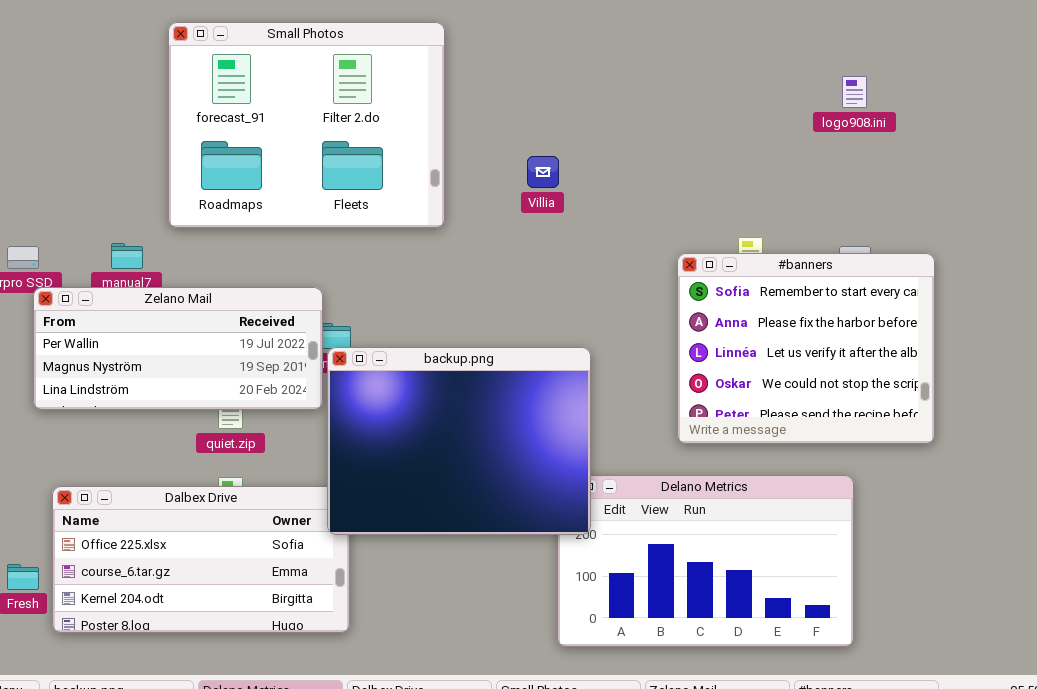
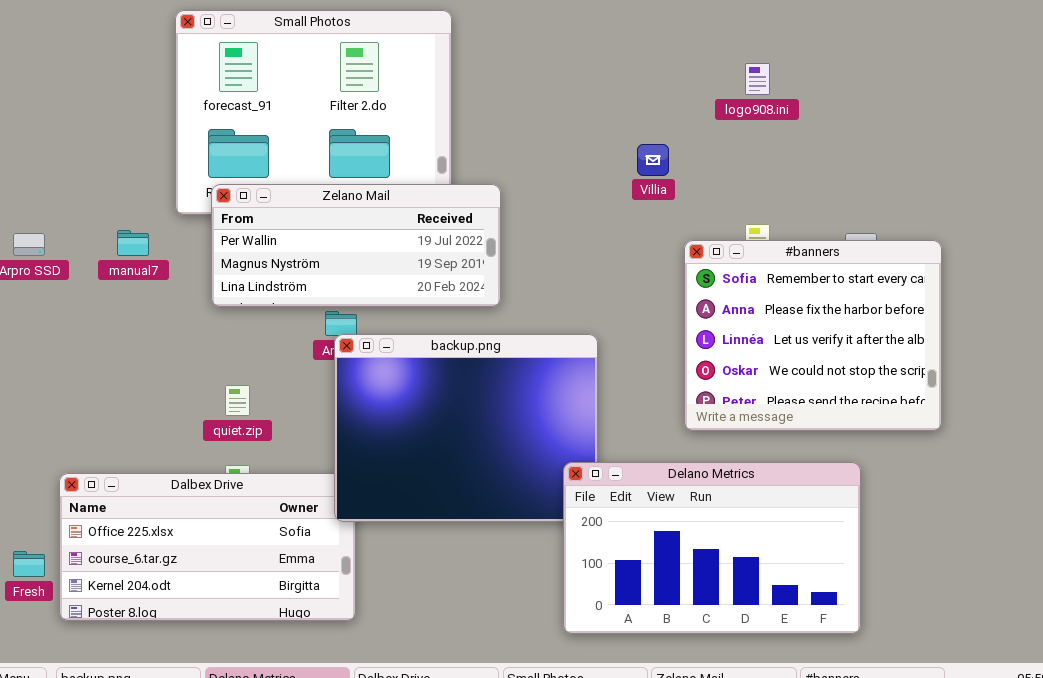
logo908.ini: [842,76,867,108] -> [745,63,770,95], moved
Villia: [527,156,559,188] -> [637,144,669,176], moved
Zelano Mail: [33,287,323,410] -> [211,184,501,307], moved
Delano Metrics: [557,475,854,647] -> [563,462,861,634], raised

